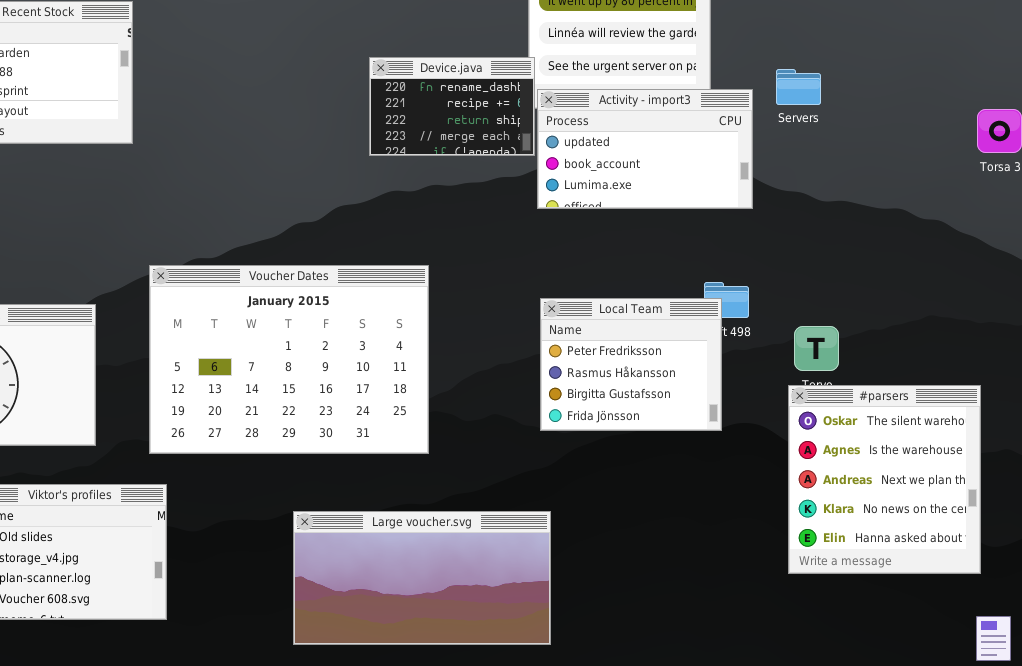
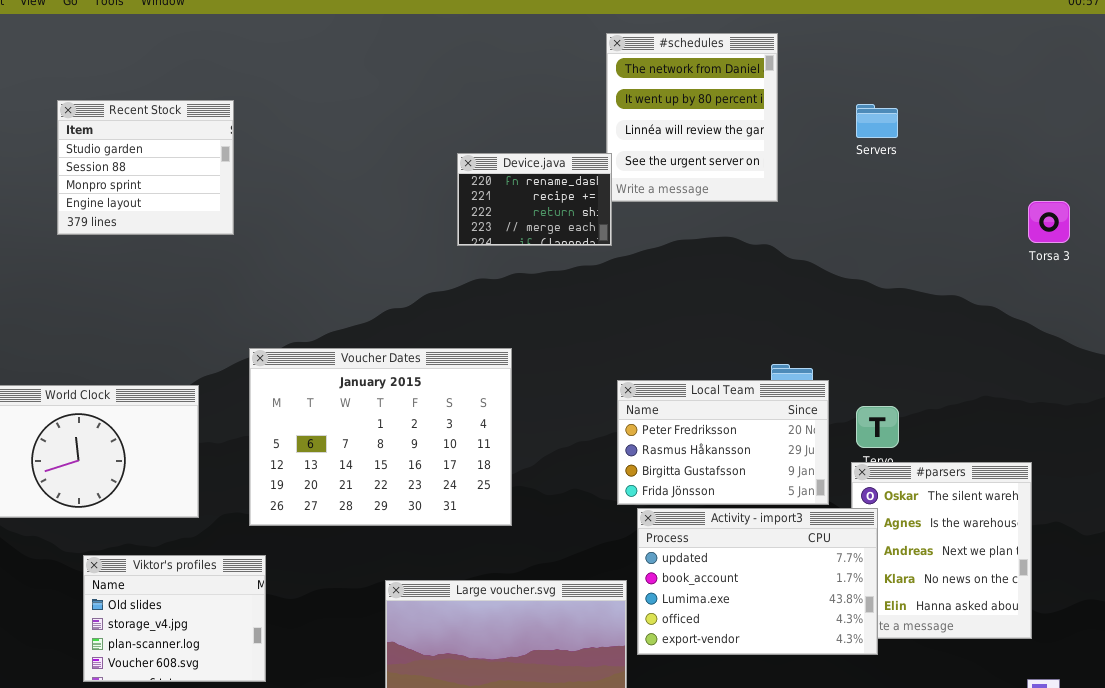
Servers: [776,69,821,105] -> [856,104,898,138], moved
Activity - import3: [537,89,753,209] -> [637,508,878,655], moved, resized
Local Team: [540,298,722,431] -> [617,380,829,505], resized

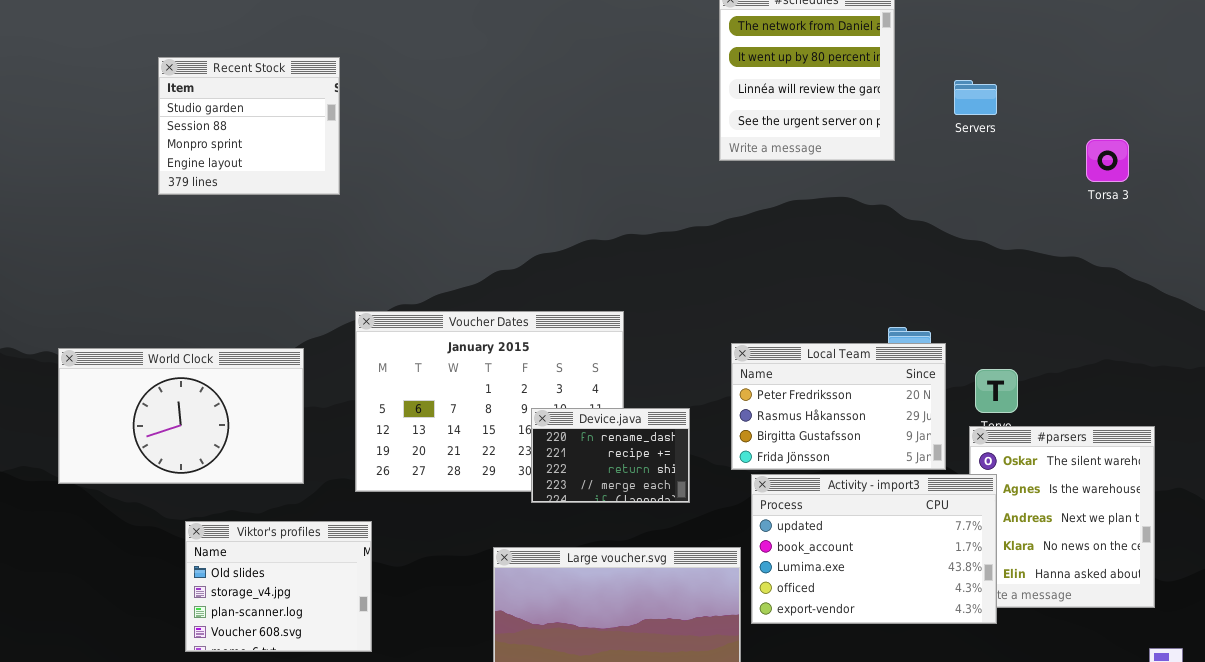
Servers: [856,104,898,138] -> [954,80,997,115], moved
Device.java: [457,153,612,246] -> [531,408,690,503], moved
Torsa 3: [1028,201,1070,243] -> [1086,139,1129,182], moved

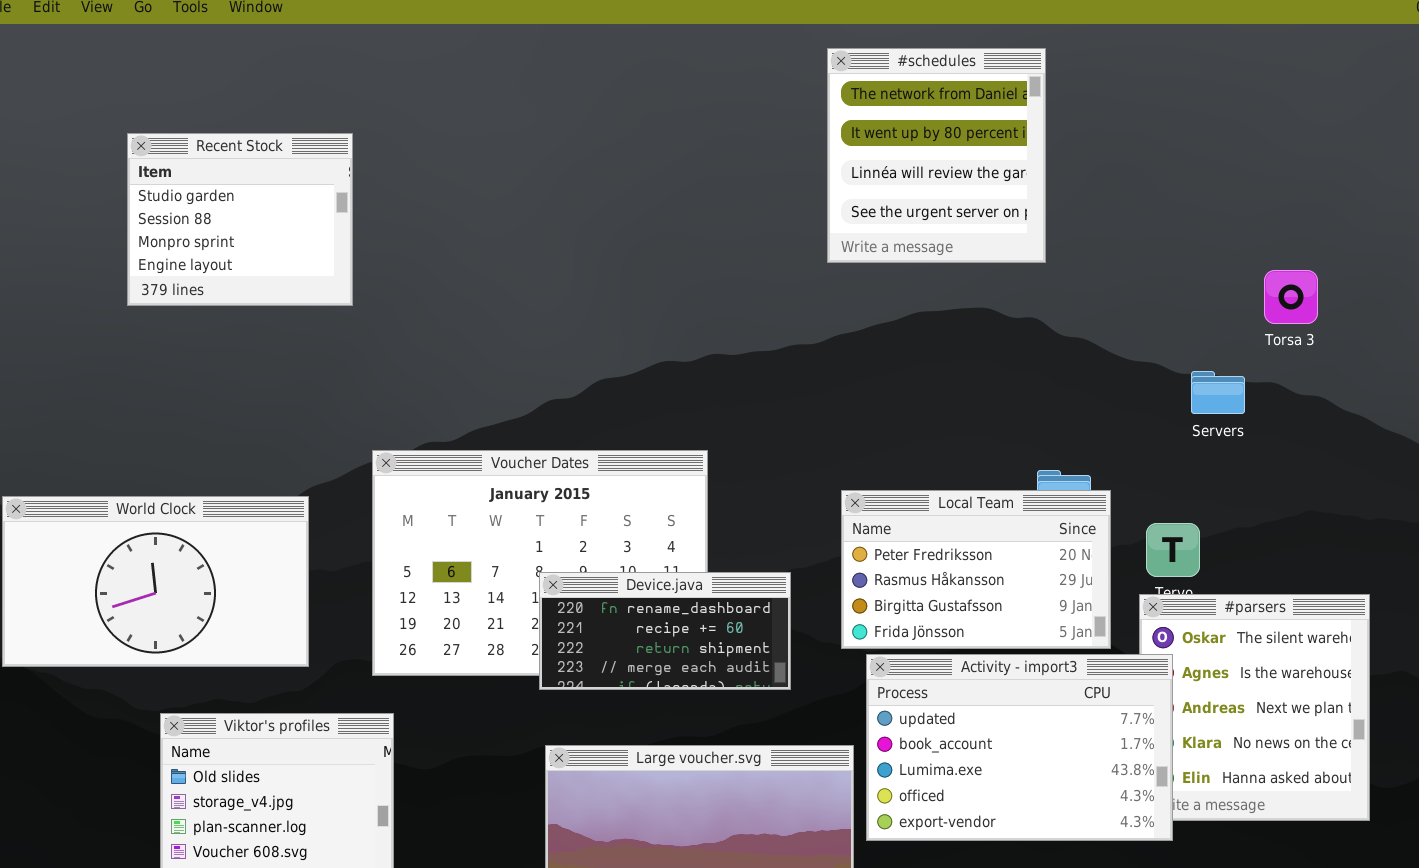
Servers: [954,80,997,115] -> [1191,371,1245,414], moved
Torsa 3: [1086,139,1129,182] -> [1264,270,1318,324], moved
Device.java: [531,408,690,503] -> [539,572,791,690], resized

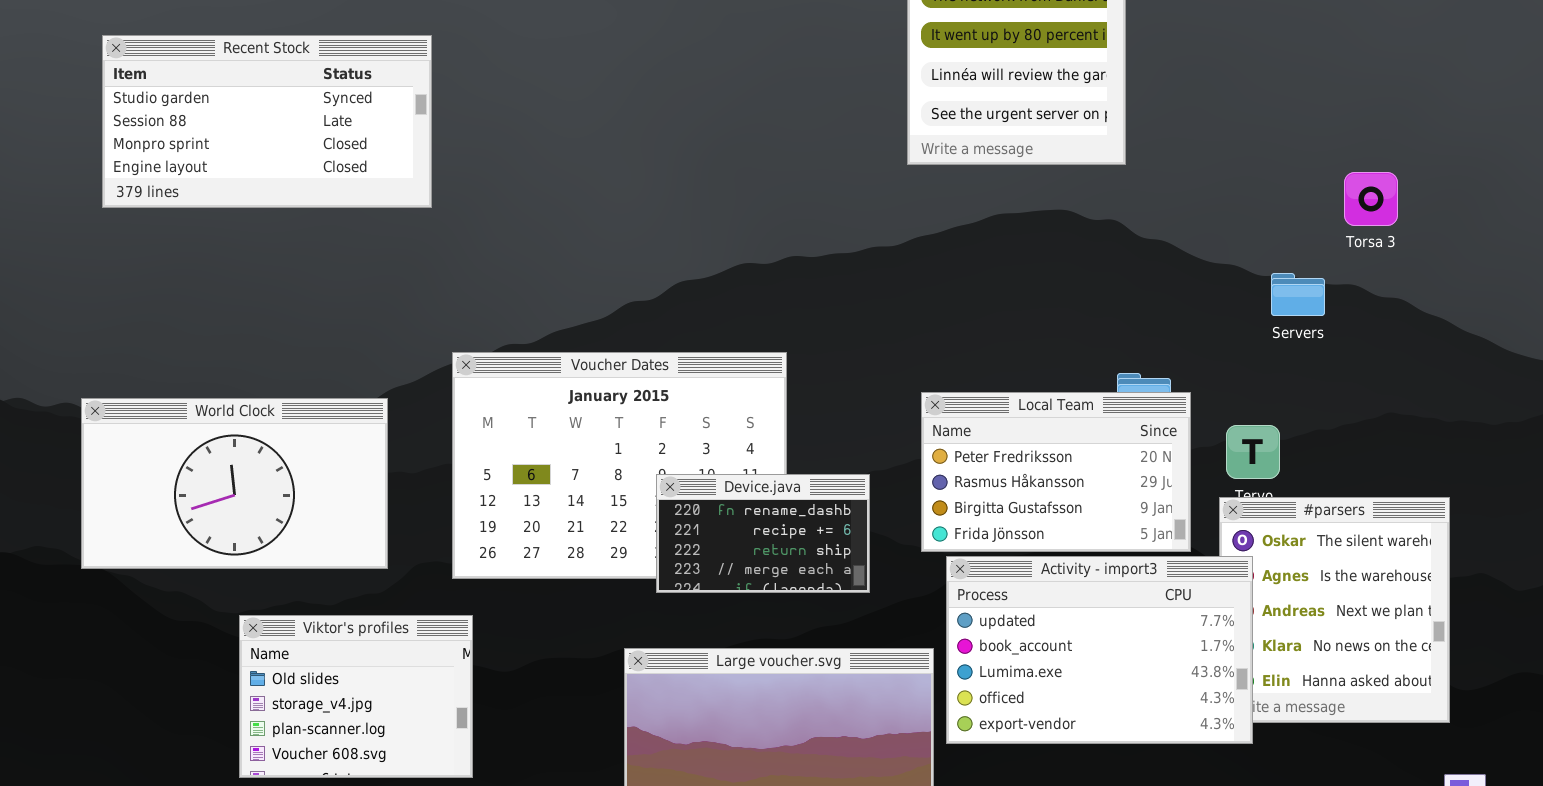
Recent Stock: [127,133,353,306] -> [102,35,432,208], resized
Device.java: [539,572,791,690] -> [656,474,870,593], resized

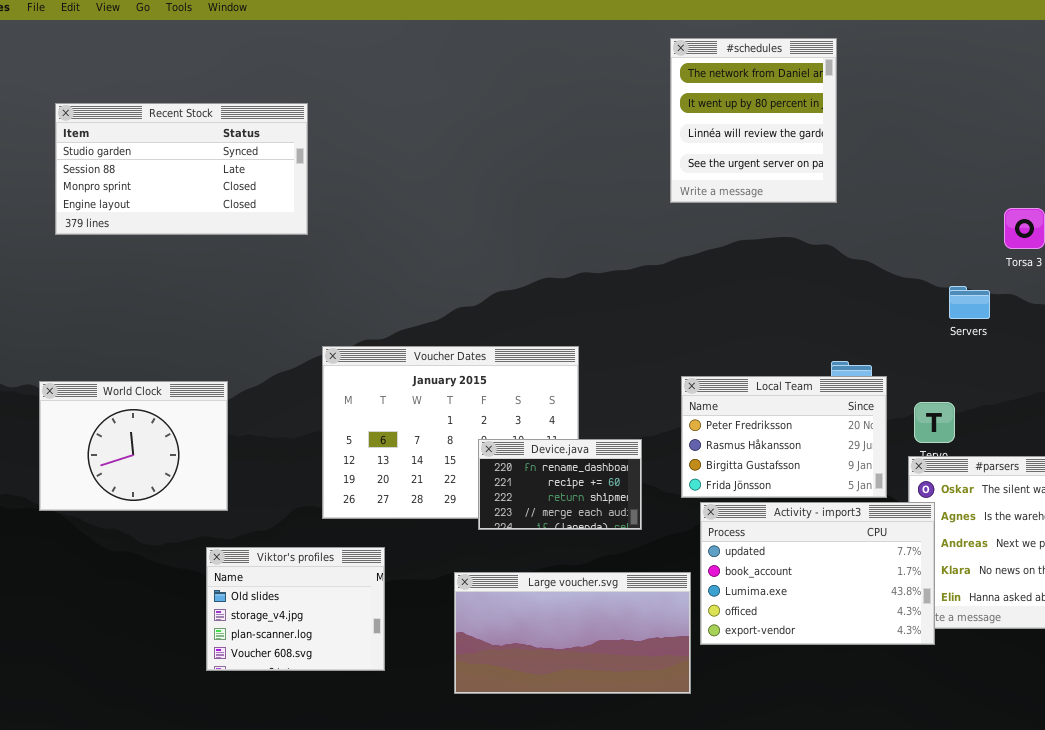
World Clock: [81,398,388,569] -> [39,381,228,511], resized
Viktor's profiles: [239,615,473,778] -> [206,547,385,671], moved

